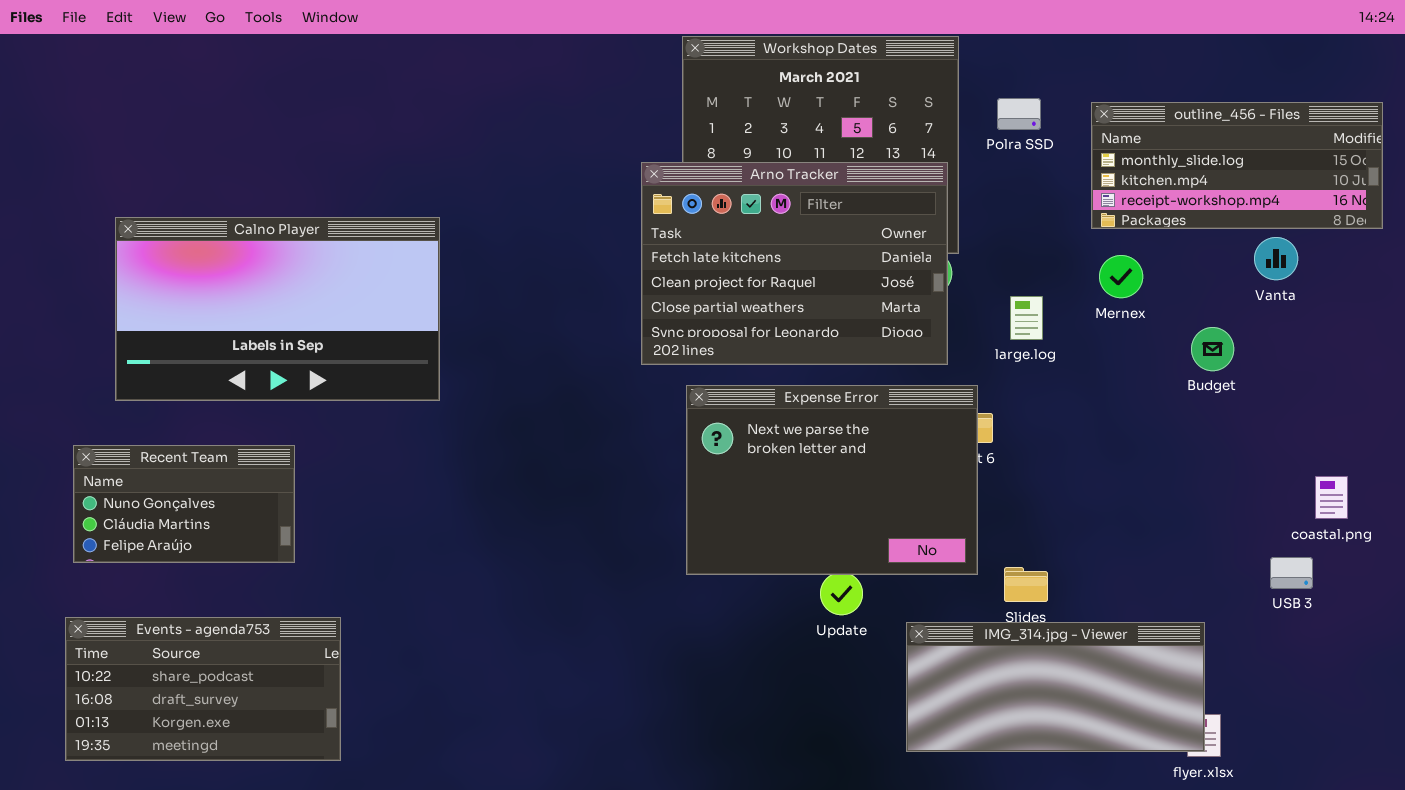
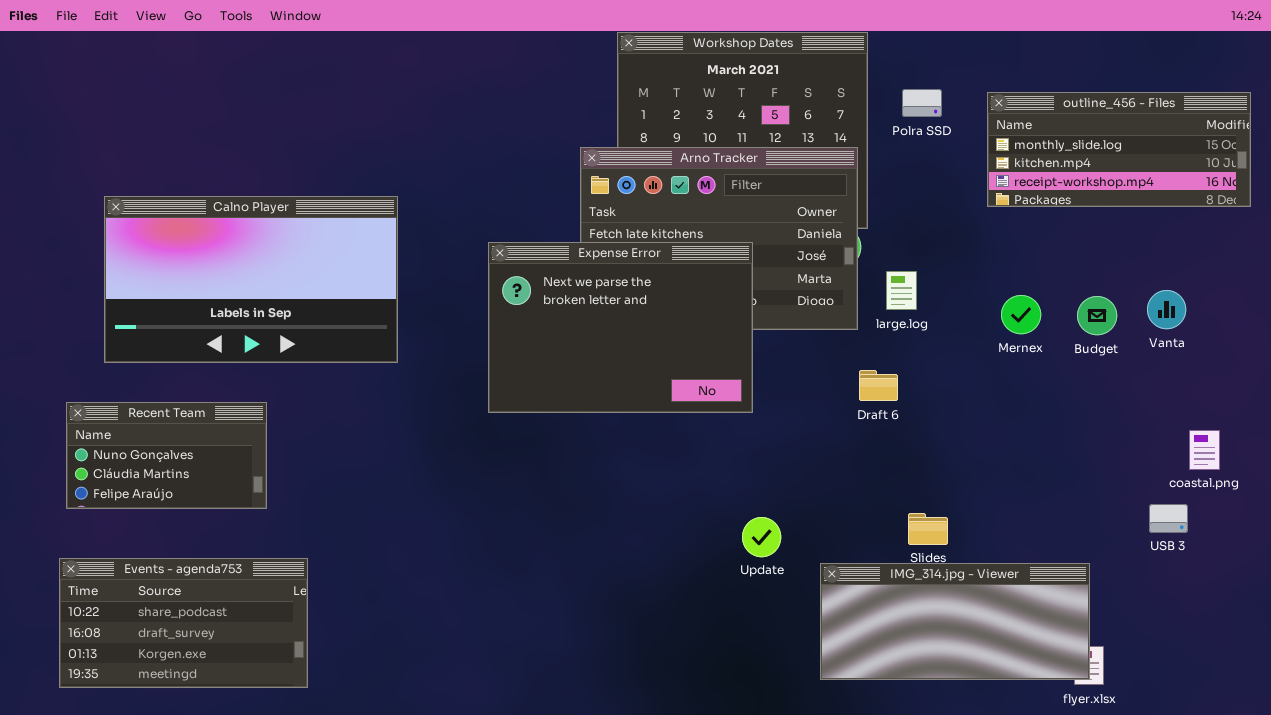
Vanta: [1254,237,1298,280] -> [1147,290,1186,329], moved
Mernex: [1099,255,1143,298] -> [1001,295,1041,334], moved
large.log: [1010,296,1043,340] -> [886,271,917,310], moved
Expense Error: [686,385,978,575] -> [488,242,753,413], moved

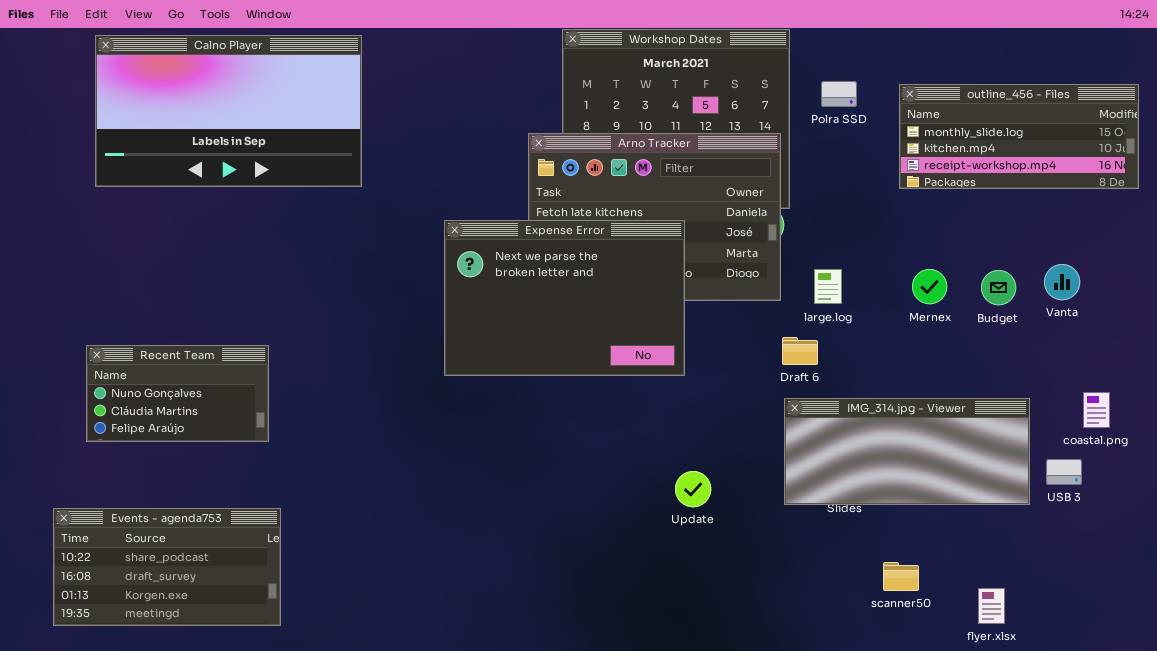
Calno Player: [104,196,398,363] -> [95,35,362,187], moved
large.log: [886,271,917,310] -> [814,269,842,304], moved
Recent Team: [66,402,267,509] -> [86,345,269,442], moved
IMG_314.jpg - Viewer: [820,563,1090,680] -> [784,398,1030,505], moved

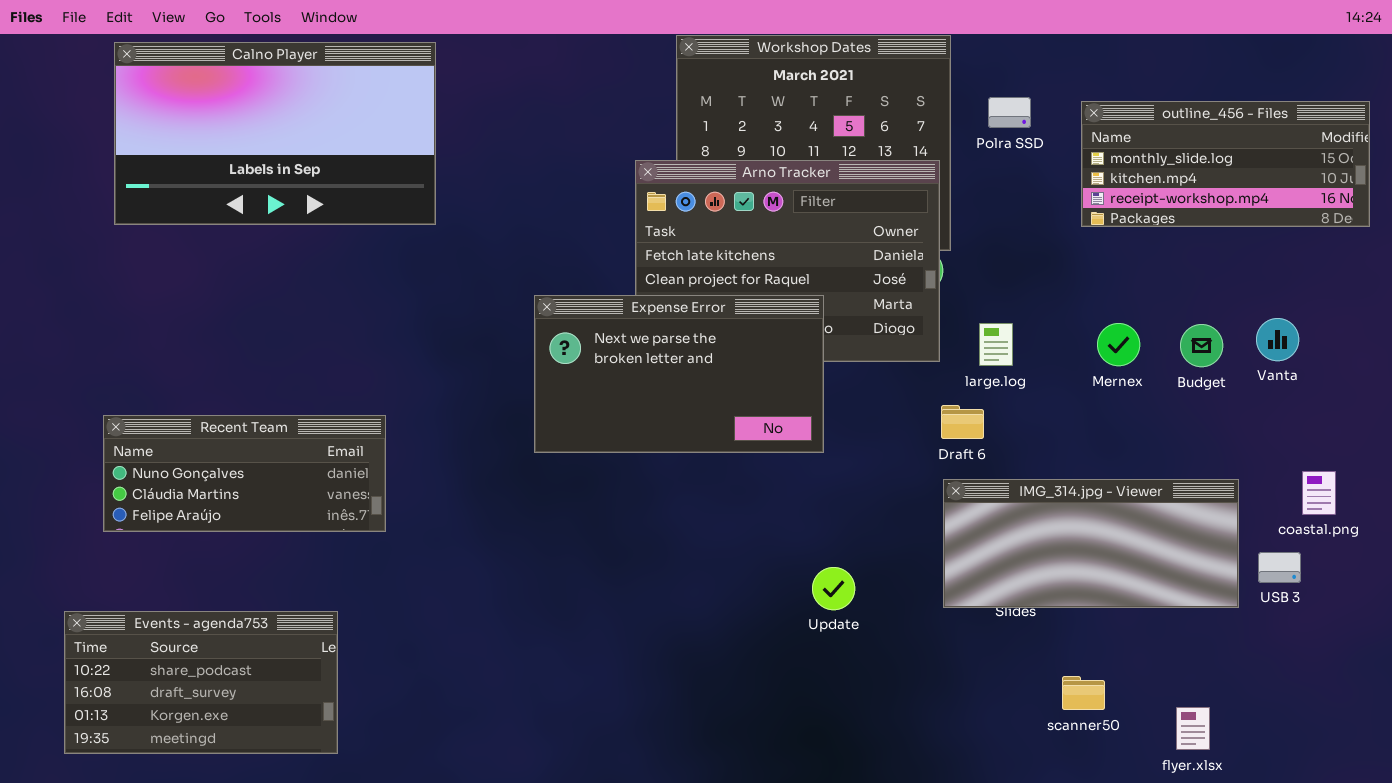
Expense Error: [444,220,685,376] -> [534,295,824,453], resized
Recent Team: [86,345,269,442] -> [103,415,386,532], resized

